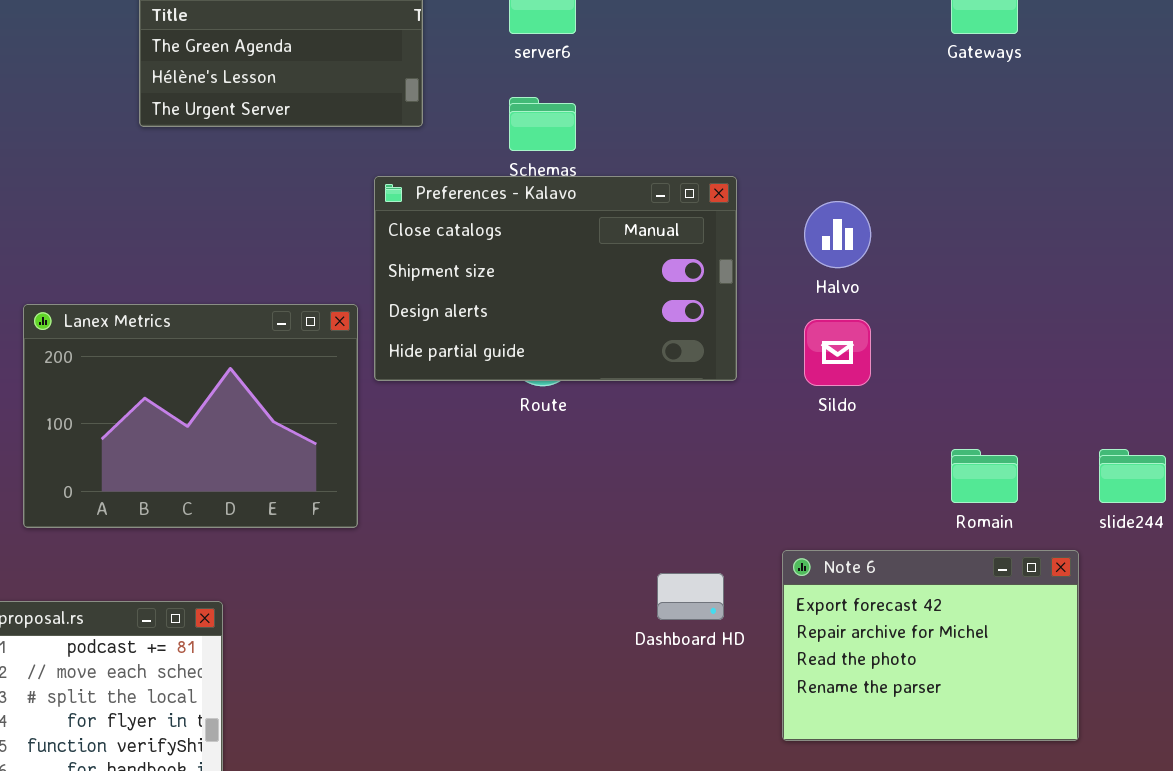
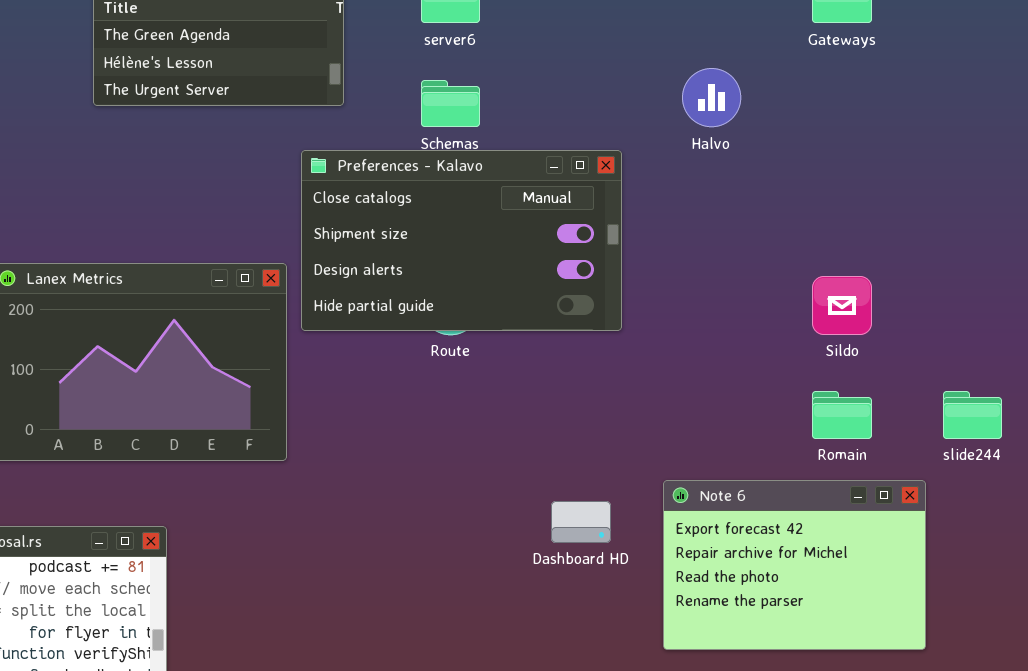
Halvo: [804,201,871,268] -> [682,68,741,127], moved
Sildo: [804,319,871,386] -> [812,276,872,335], moved

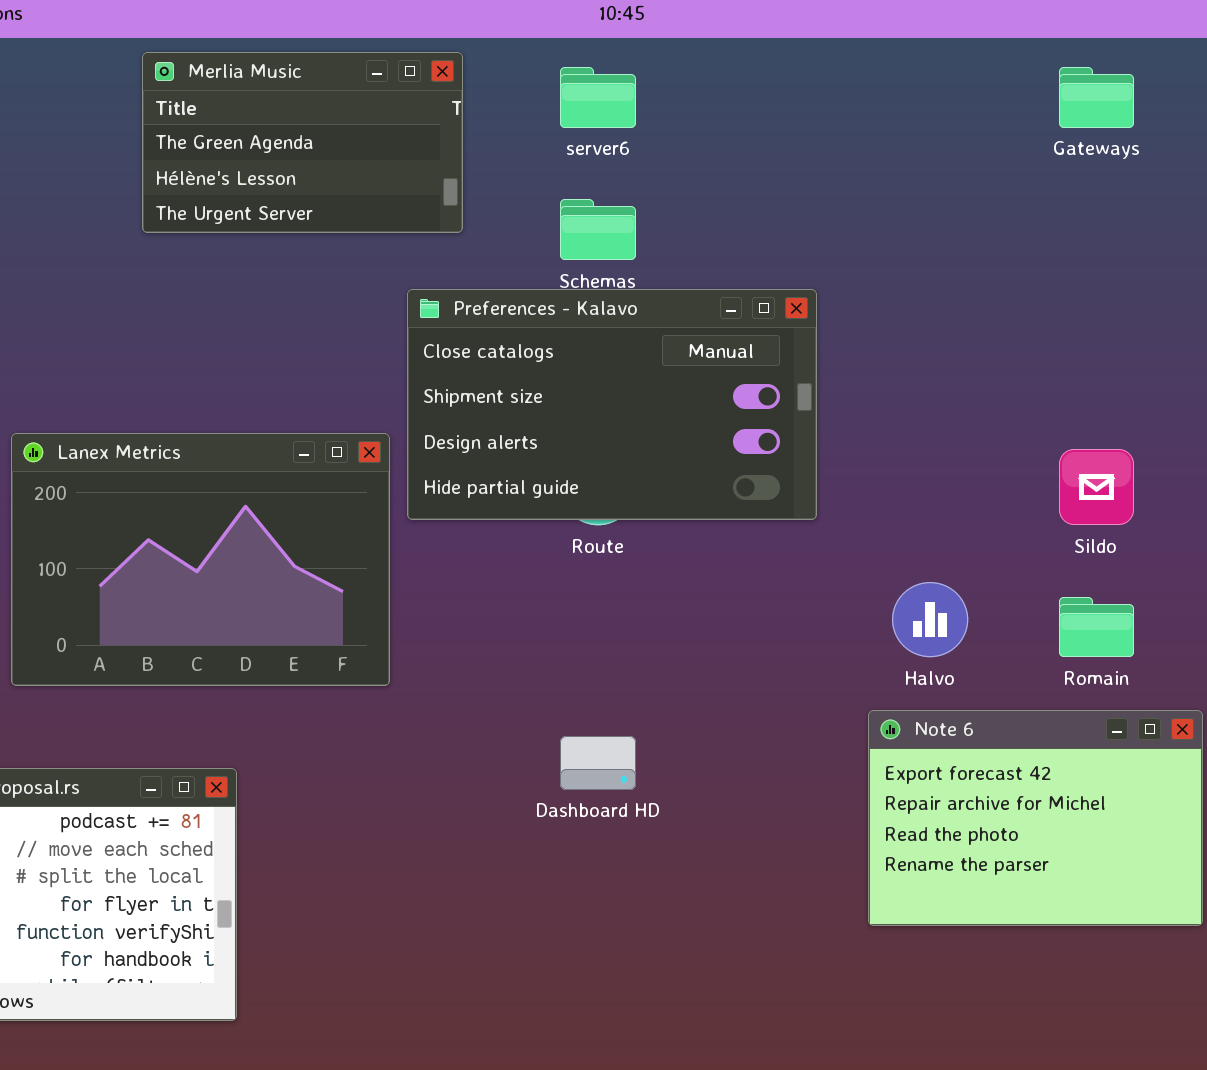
Halvo: [682,68,741,127] -> [892,582,968,657], moved
Dashboard HD: [551,501,611,543] -> [560,736,636,790], moved

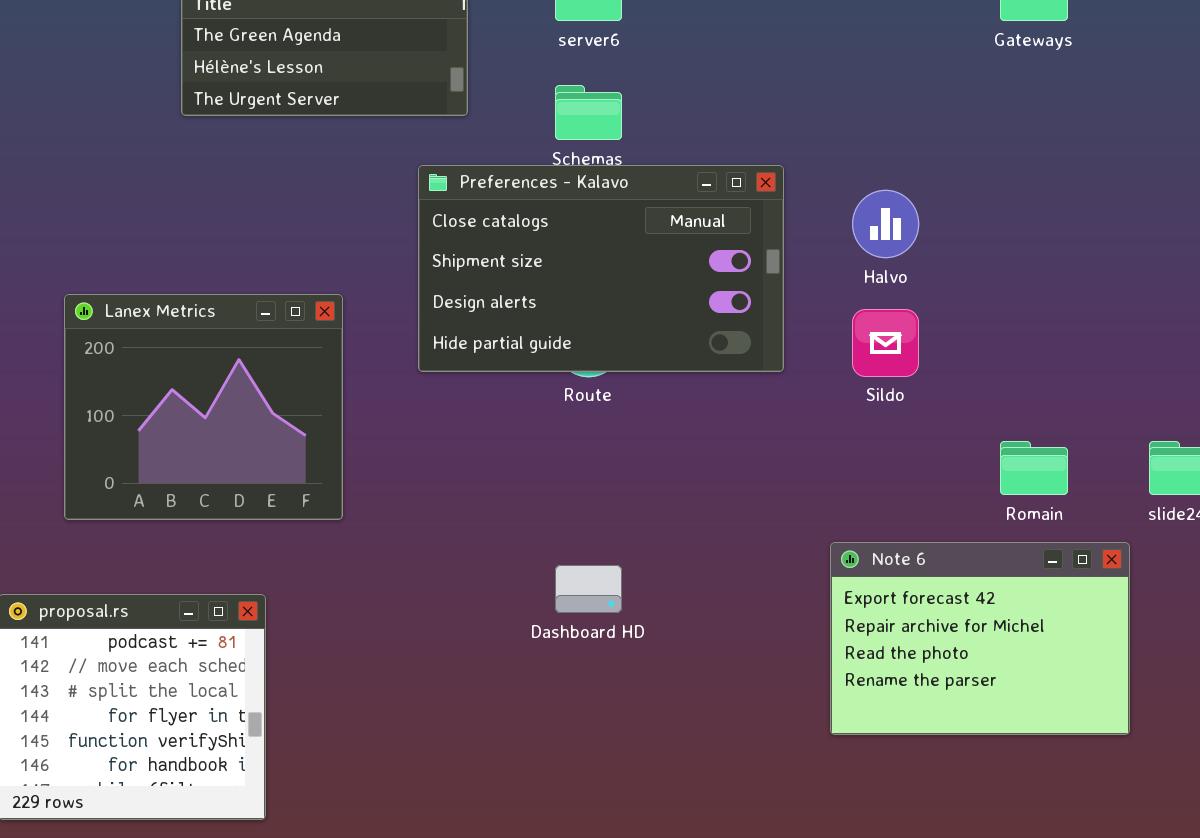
Lanex Metrics: [11,433,390,686] -> [64,294,343,520], resized
Sildo: [1059,449,1134,525] -> [852,309,919,377], moved
Halvo: [892,582,968,657] -> [852,190,919,258], moved

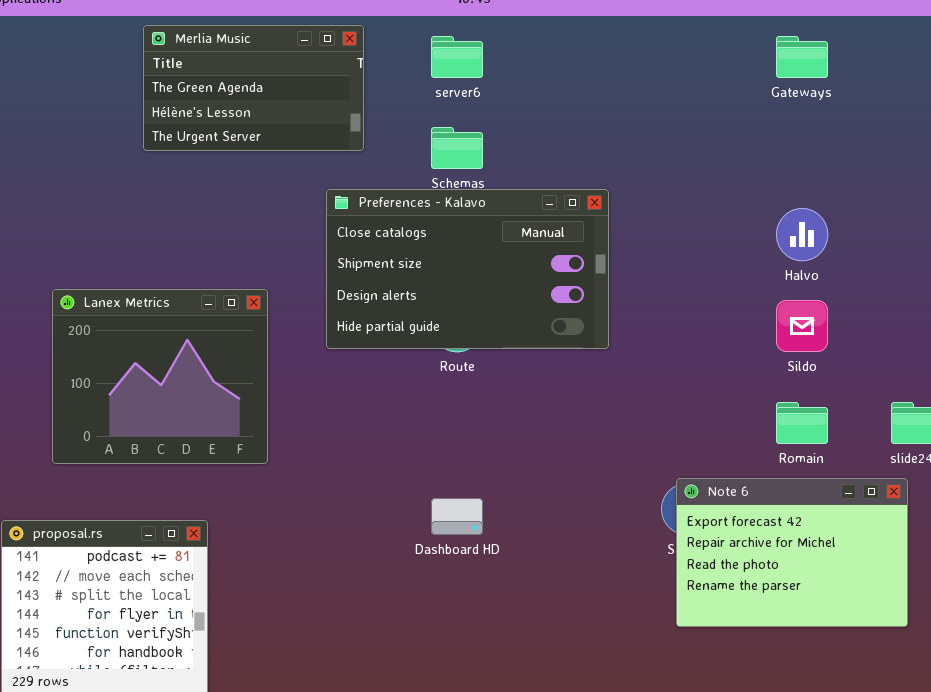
Halvo: [852,190,919,258] -> [776,208,828,261], moved
Sildo: [852,309,919,377] -> [776,300,828,352], moved
Note 6: [830,542,1130,735] -> [676,478,908,627], moved

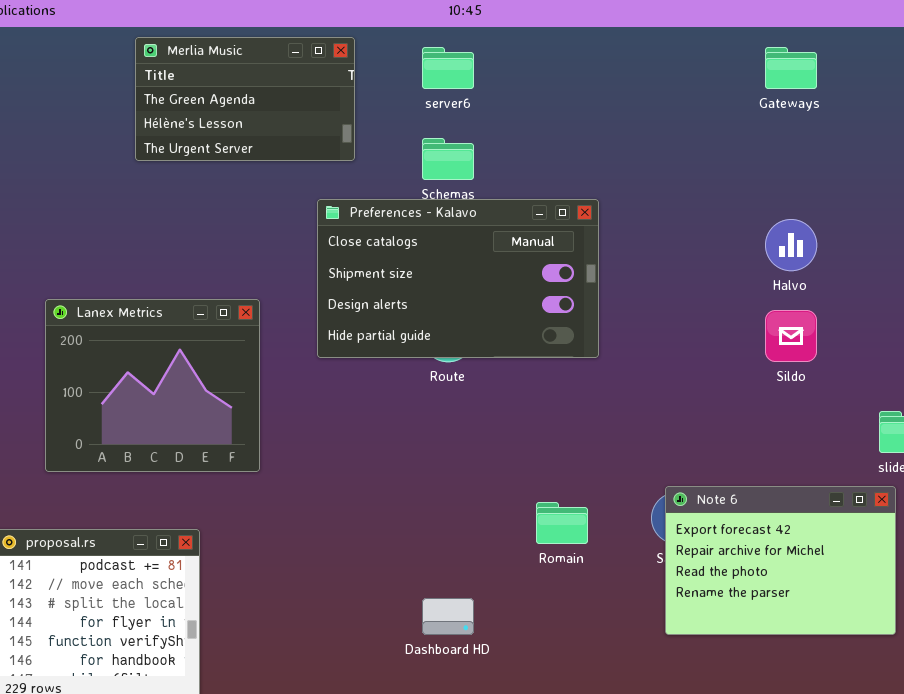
Romain: [776,402,828,444] -> [536,502,588,544], moved
Dashboard HD: [431,498,483,535] -> [422,598,474,635], moved

